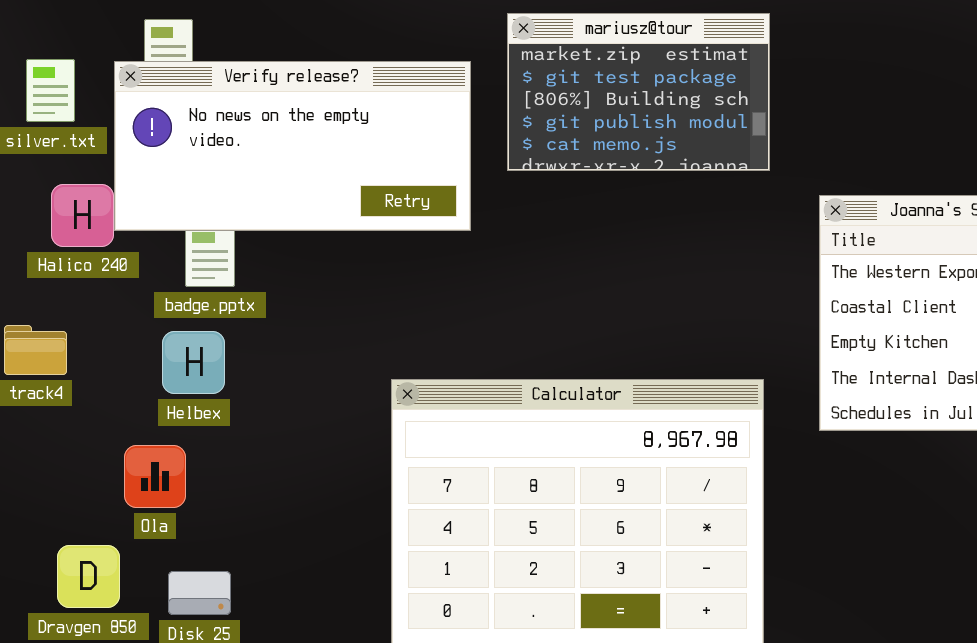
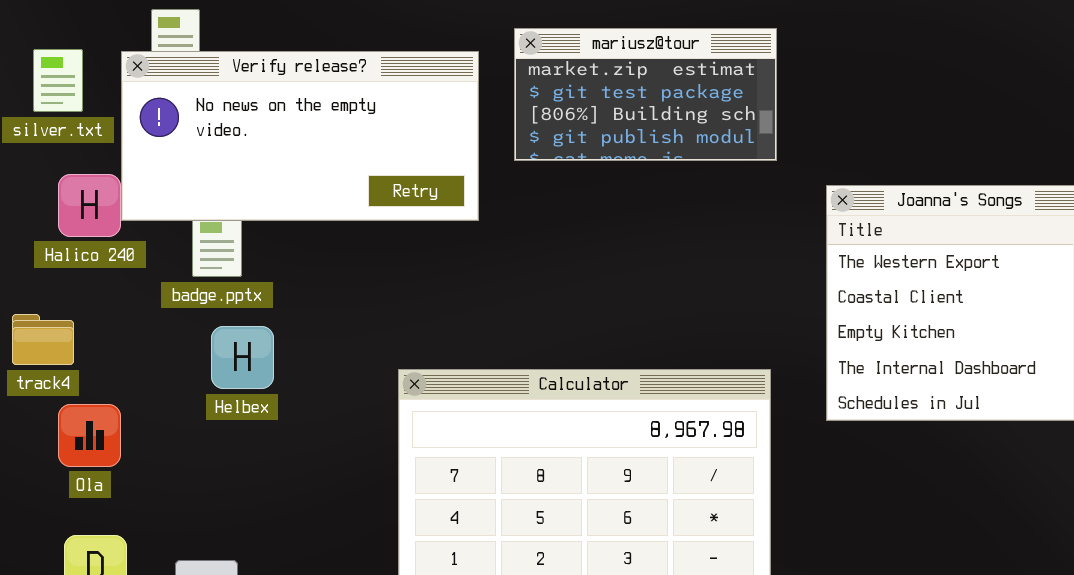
mariusz@tour: [507,13,770,171] -> [514,28,777,161], resized
Helbex: [162,331,225,394] -> [211,326,274,389], moved
Ola: [124,445,186,508] -> [58,404,121,467], moved

